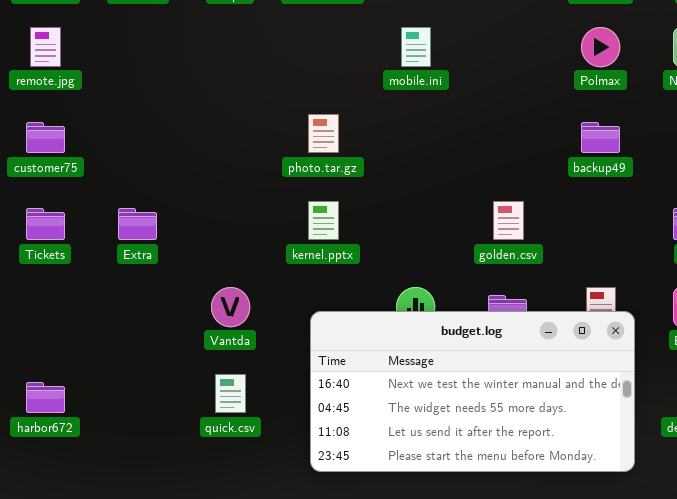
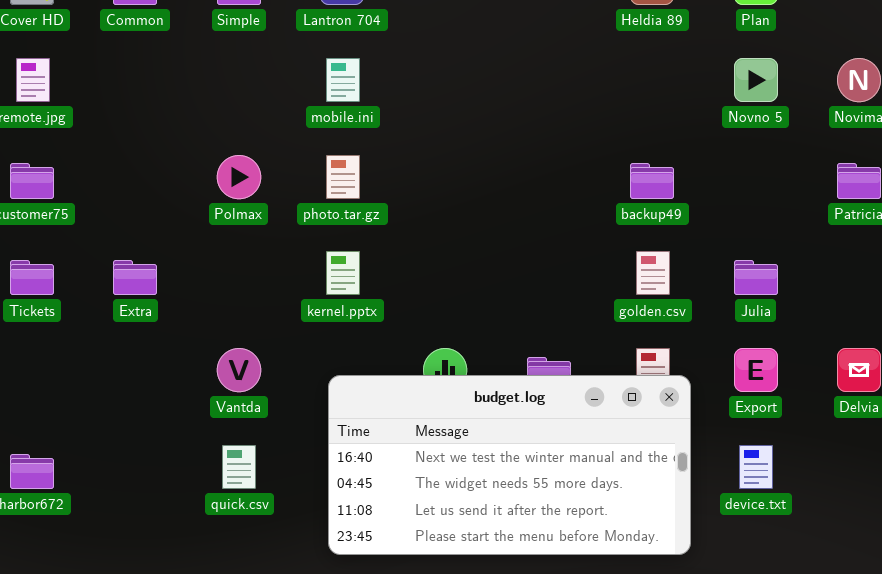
mobile.ini: [401,27,431,67] -> [326,58,360,102], moved
Polmax: [581,27,620,67] -> [217,155,261,199], moved
golden.csv: [493,201,524,240] -> [636,251,670,295], moved

